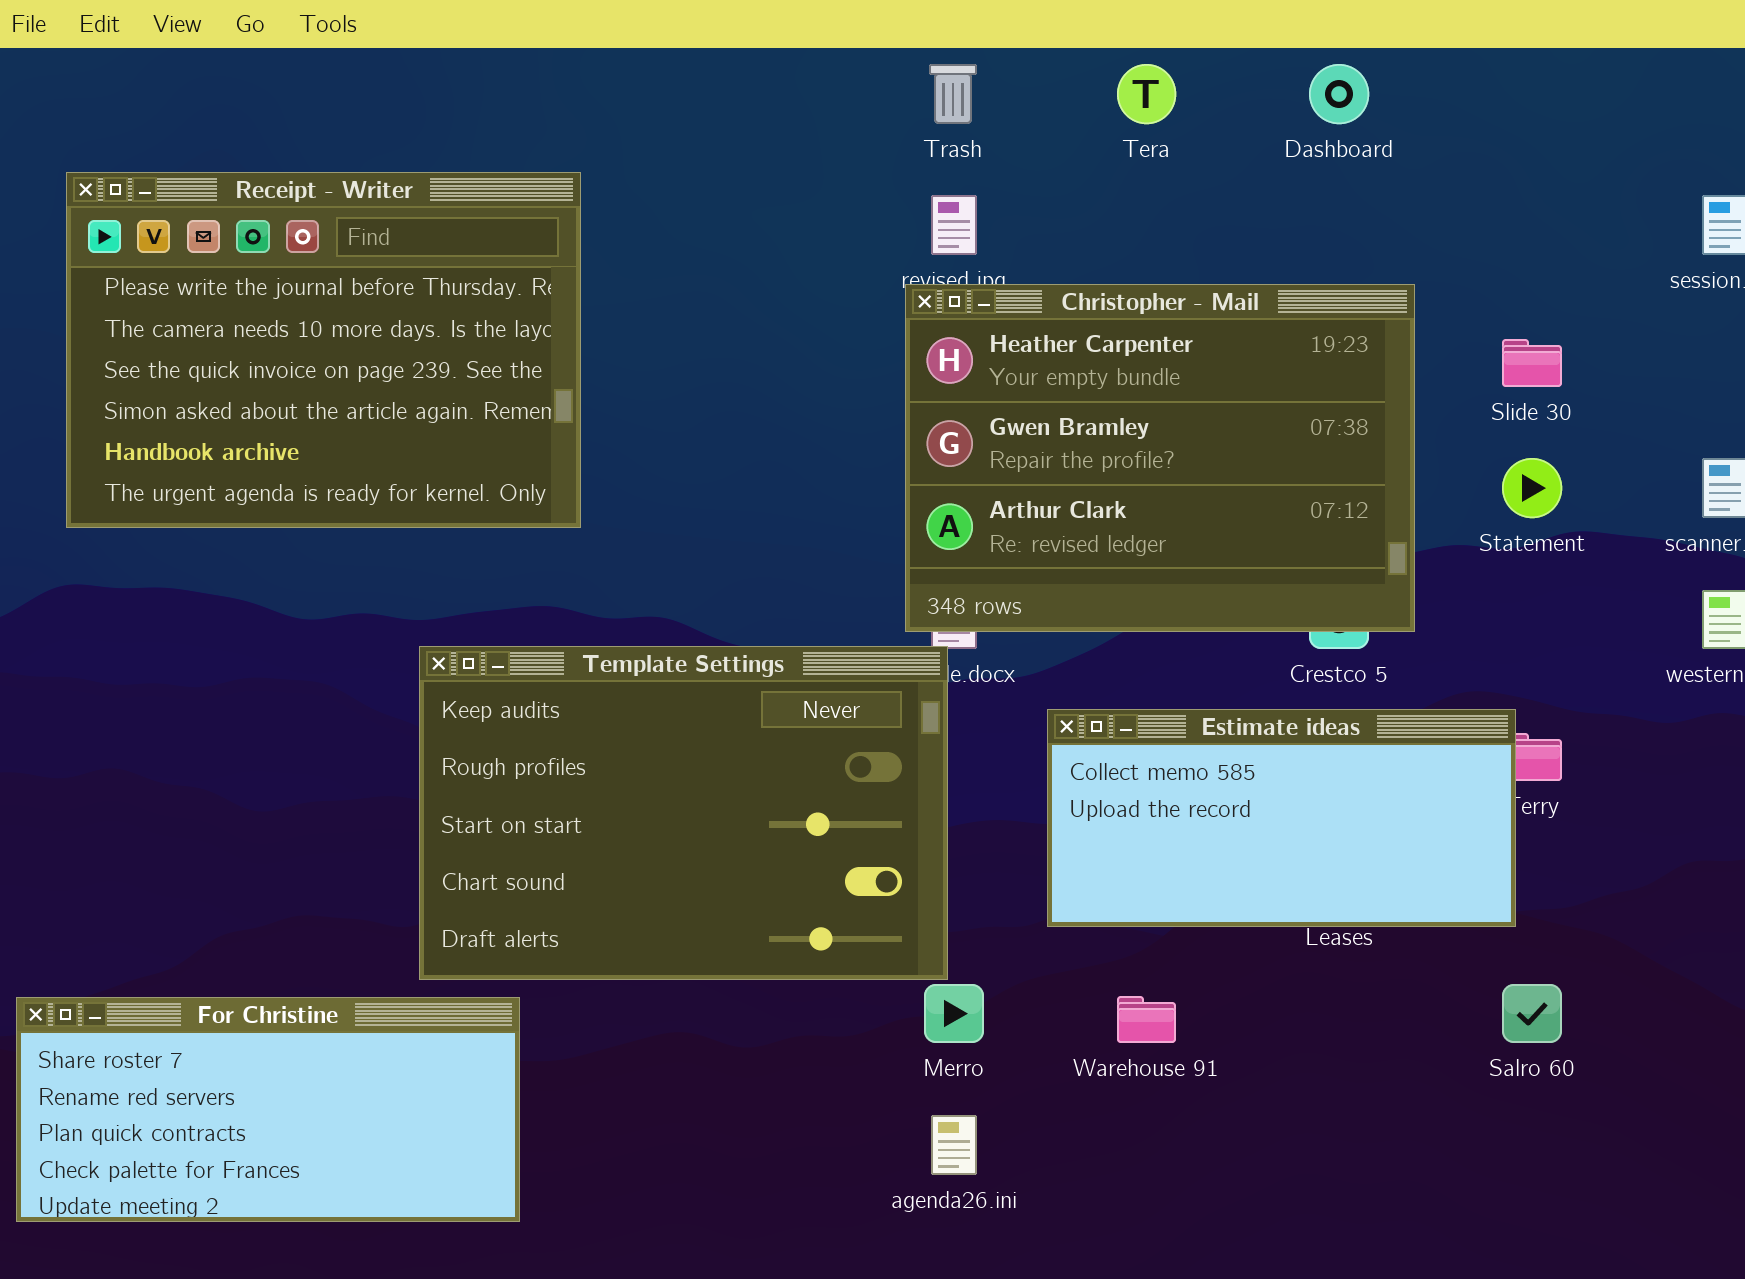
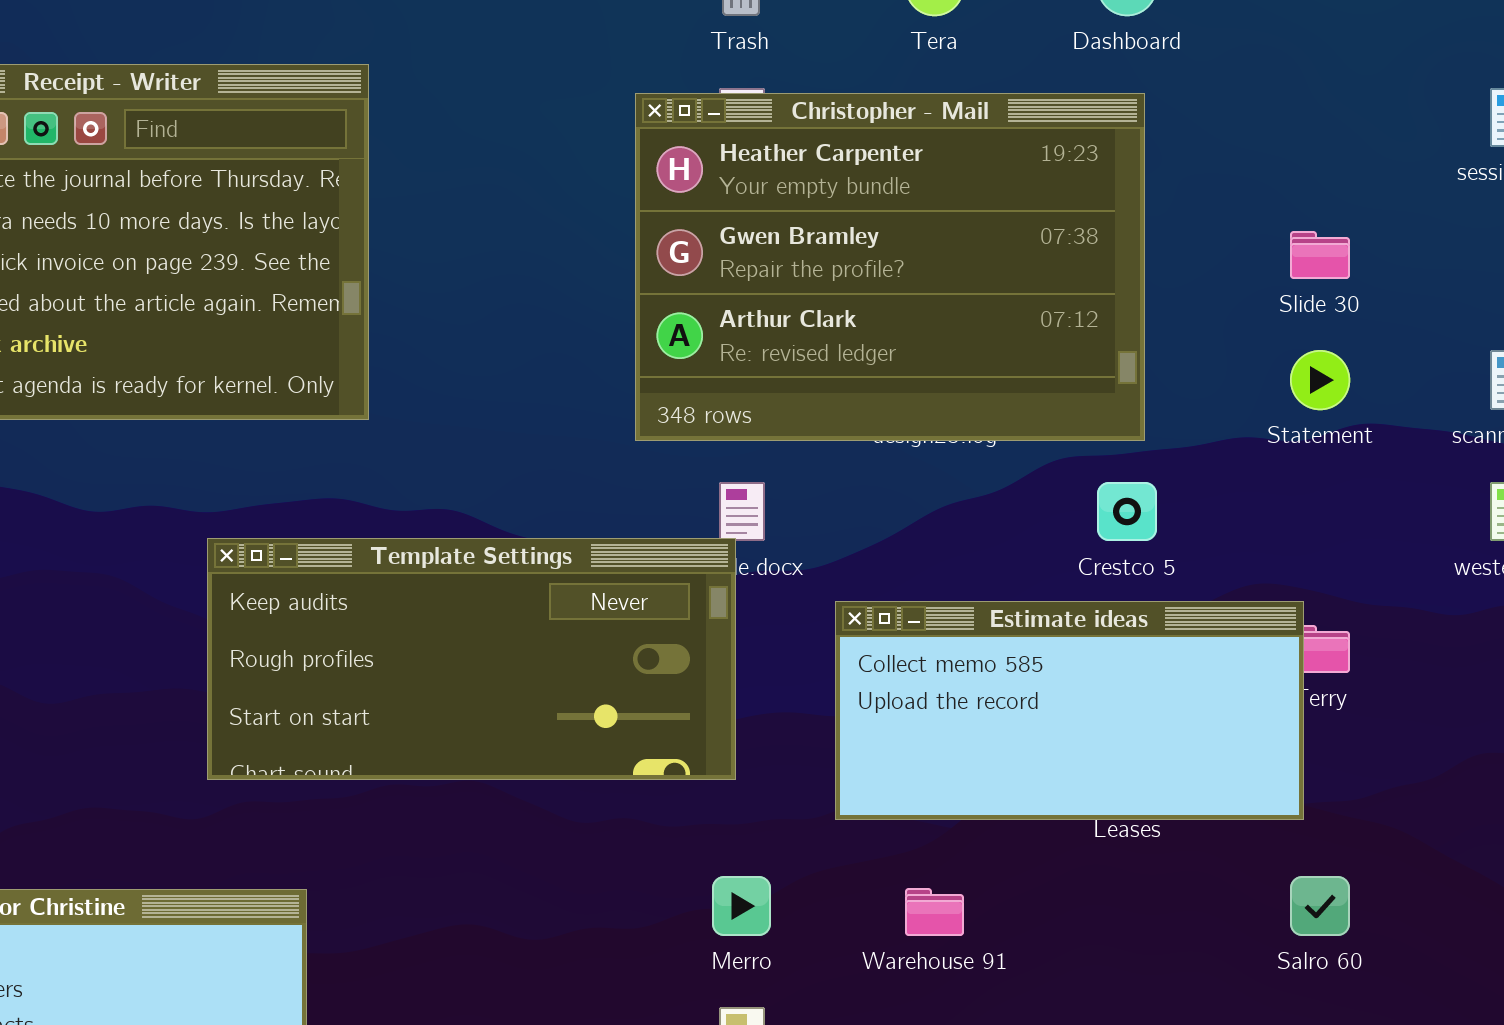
Christopher - Mail: [905,284,1415,632] -> [635,93,1145,441], moved
Template Settings: [419,646,948,980] -> [207,538,736,780], resized

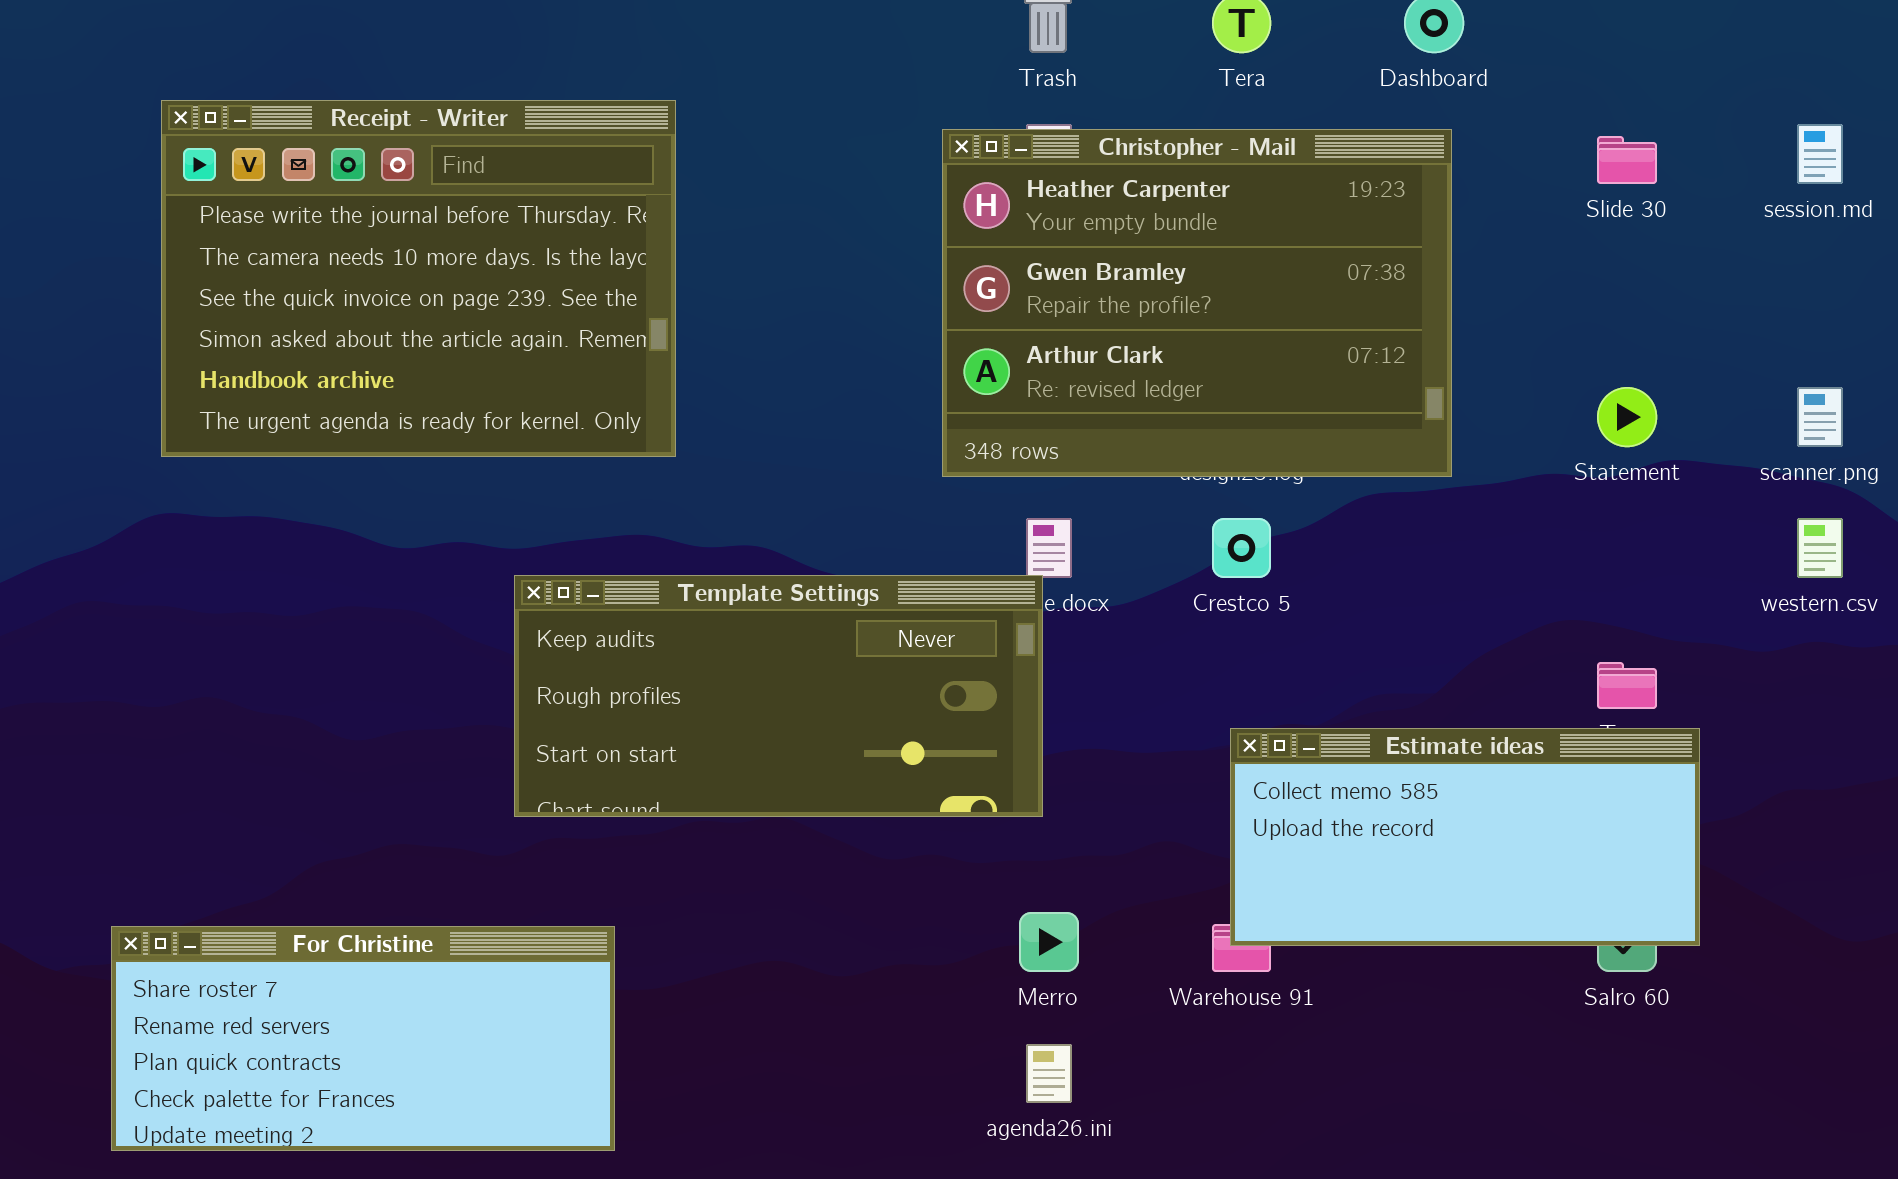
Slide 30: [1290,231,1350,279] -> [1597,136,1657,184], moved
Crestco 5: [1097,482,1157,541] -> [1212,518,1271,578], moved
Estimate ideas: [835,601,1304,820] -> [1230,728,1700,946], moved

